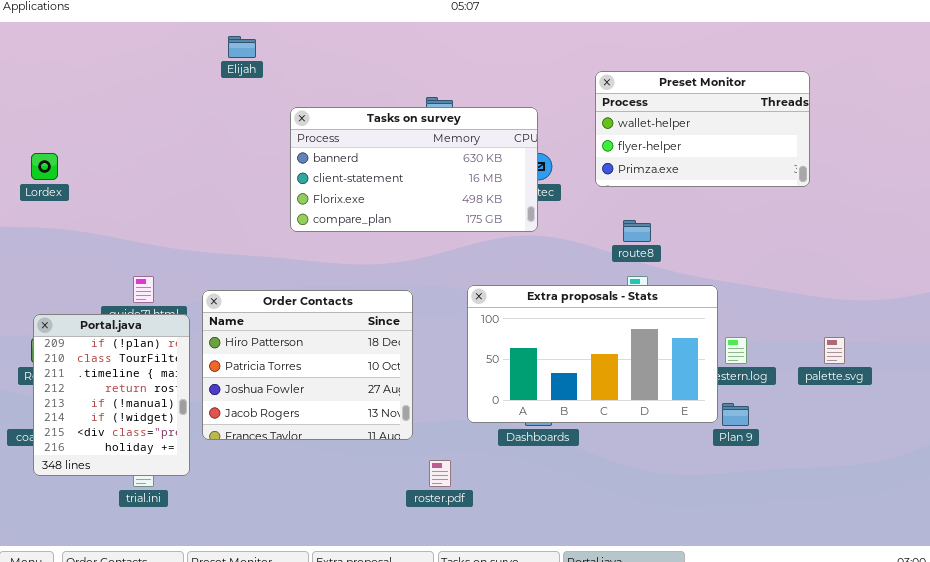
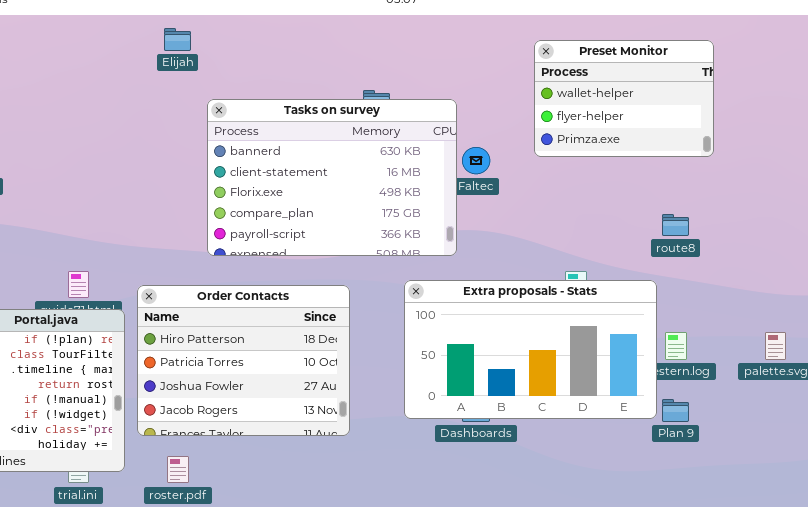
Preset Monitor: [595,71,810,187] -> [534,40,714,157], moved, resized
Tasks on survey: [290,107,538,232] -> [207,99,457,256], moved, resized
route8: [623,220,651,242] -> [662,214,689,236], moved
roster.pdf: [429,460,451,487] -> [167,456,189,483], moved

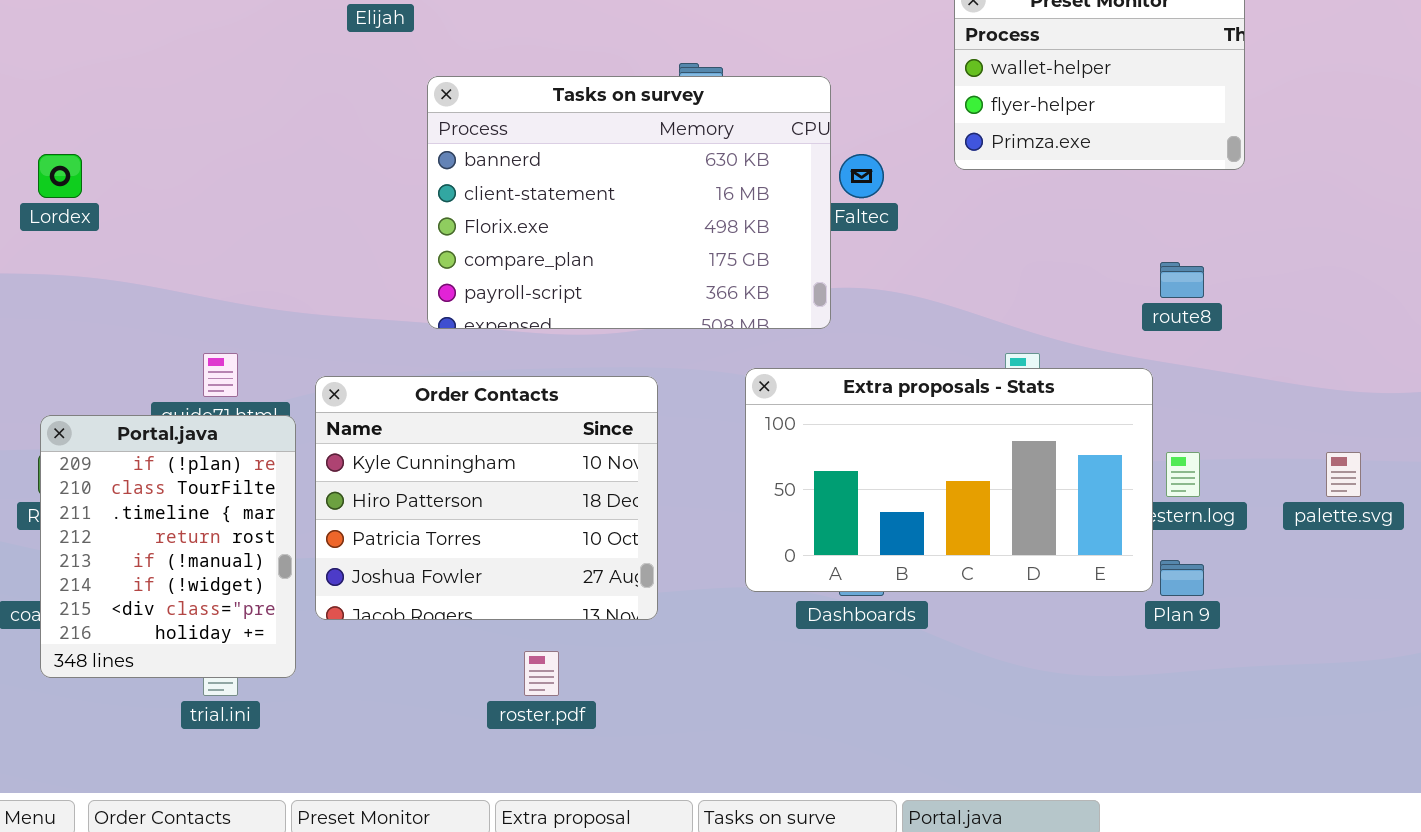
Order Contacts: [137,285,350,436] -> [315,376,658,620], scrolled up 1 row
roster.pdf: [167,456,189,483] -> [524,651,559,696], moved

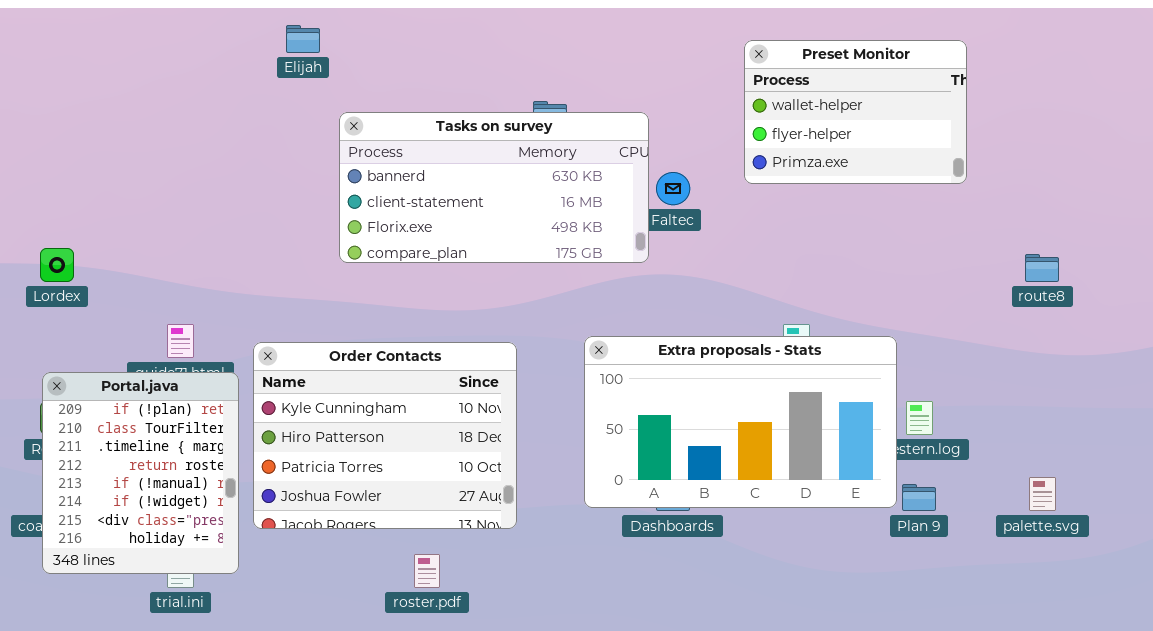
Tasks on survey: [427,76,831,329] -> [339,112,649,263], resized
Lordex: [38,154,82,198] -> [40,248,74,282], moved
route8: [1160,262,1204,298] -> [1025,254,1059,282], moved
palette.svg: [1326,452,1361,497] -> [1029,477,1056,511], moved

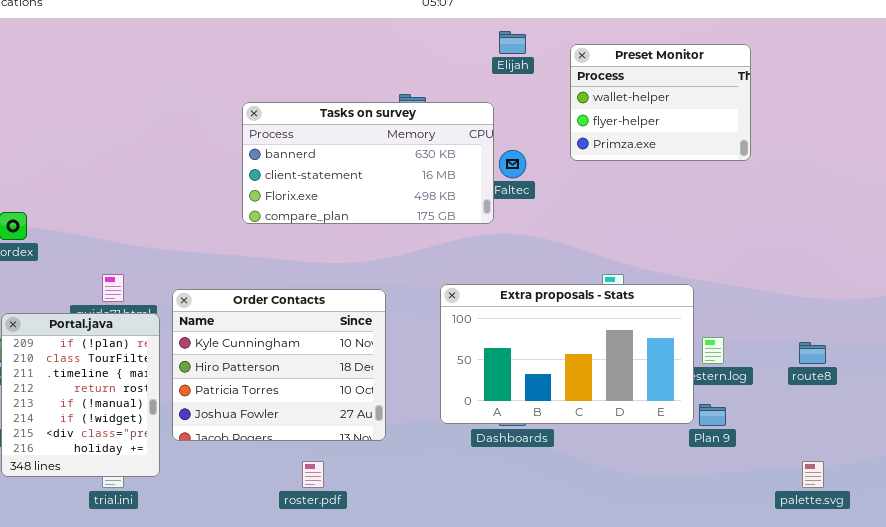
Elijah: [286,25,320,53] -> [499,31,526,54], moved
route8: [1025,254,1059,282] -> [799,342,826,364], moved
palette.svg: [1029,477,1056,511] -> [802,461,824,488], moved

